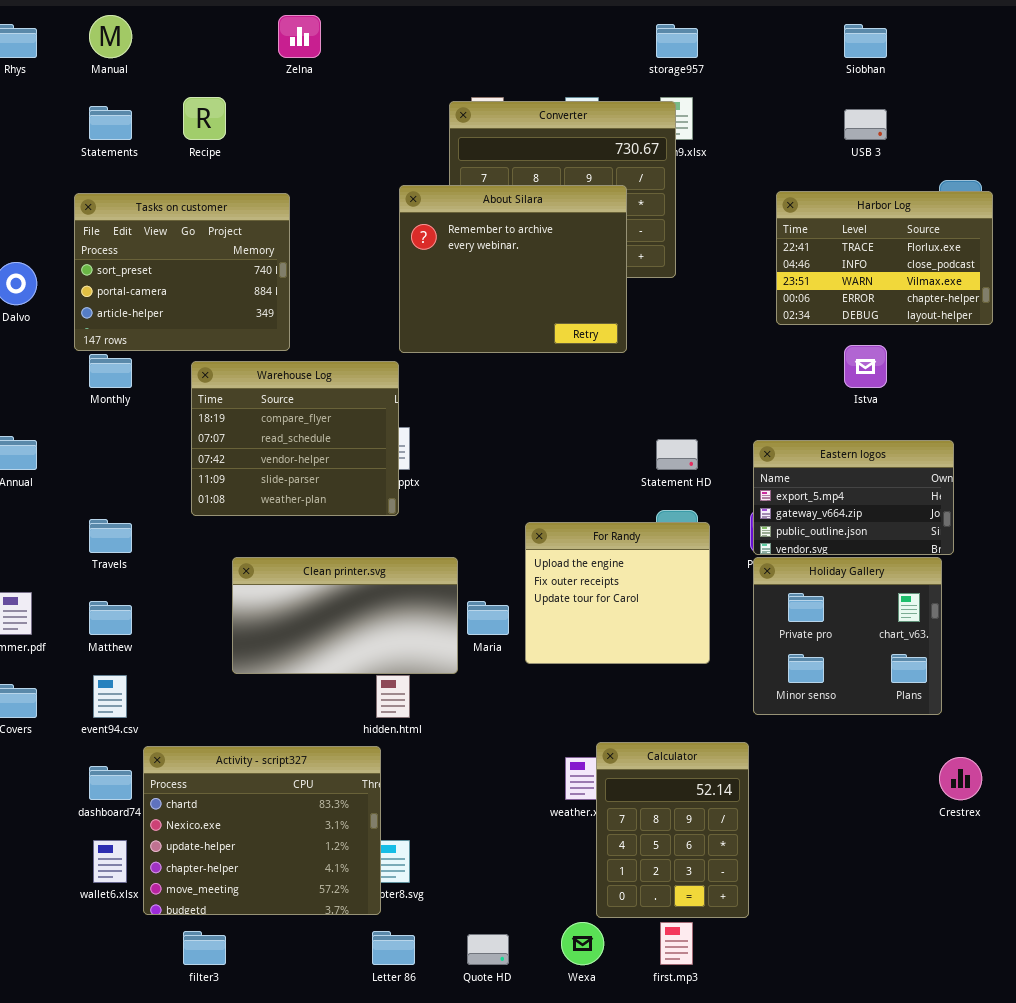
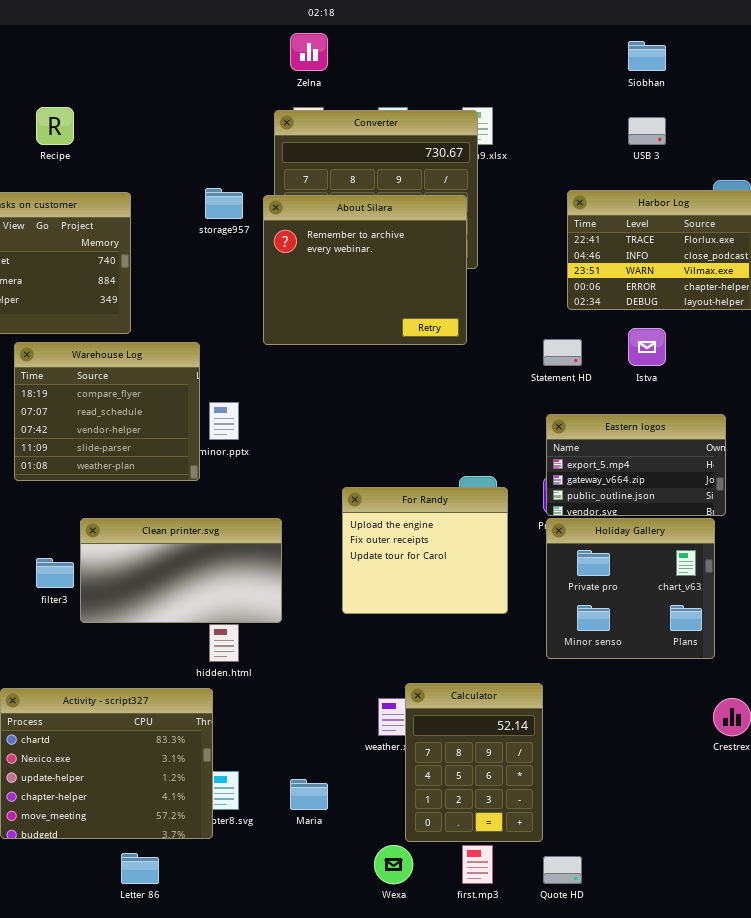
Zelna: [278,15,321,58] -> [290,33,328,71], moved
storage957: [656,24,698,58] -> [205,188,243,219], moved
About Silara: [399,185,627,353] -> [263,195,467,345], moved
Warehouse Log: [191,361,399,516] -> [14,342,200,481], moved
Statement HD: [656,439,698,470] -> [543,339,582,366], moved
Maria: [467,601,509,635] -> [290,779,328,810], moved
filter3: [183,931,226,965] -> [36,558,74,588], moved
Letter 86: [372,931,415,965] -> [121,853,159,884], moved
Quote HD: [467,934,509,965] -> [543,856,582,884], moved

